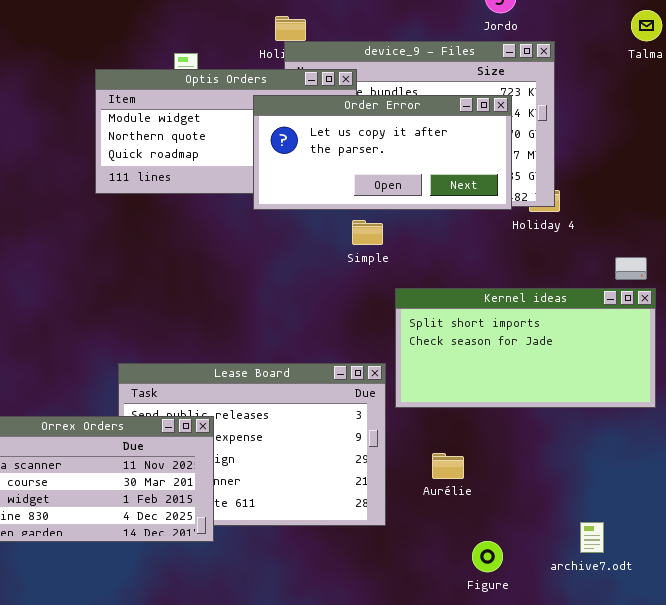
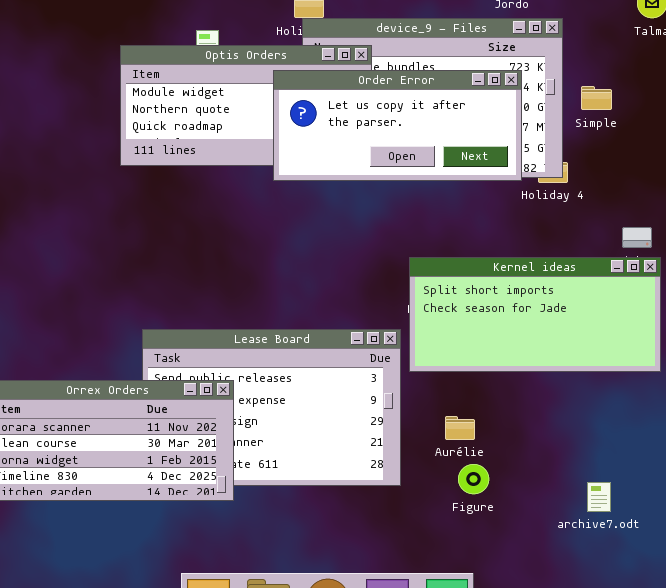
Simple: [352,220,383,245] -> [581,86,612,110], moved
Figure: [472,541,503,572] -> [458,464,489,494], moved

